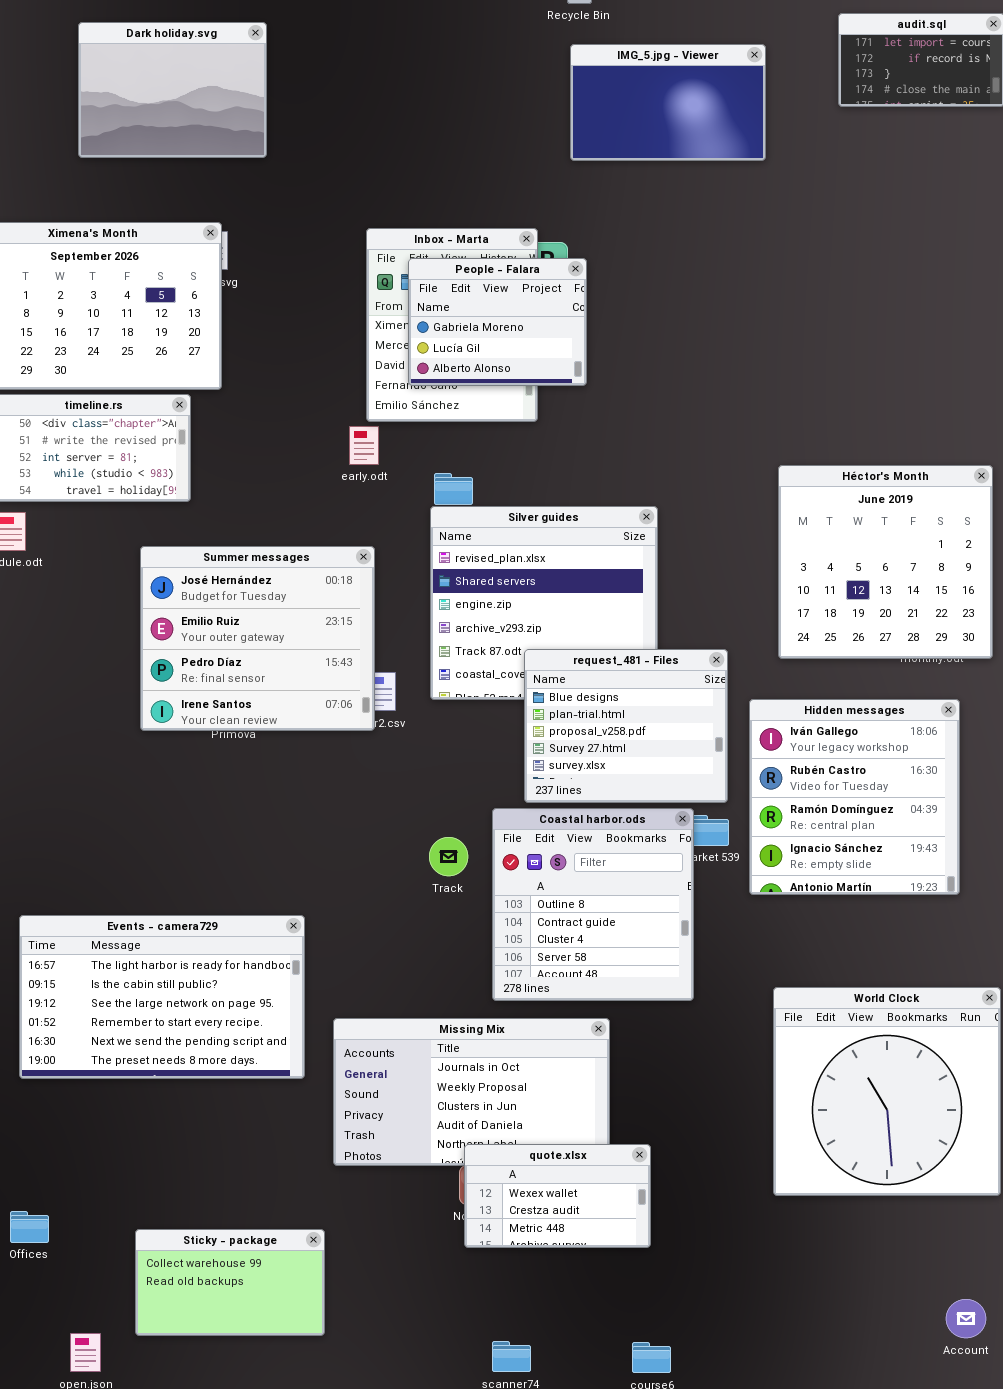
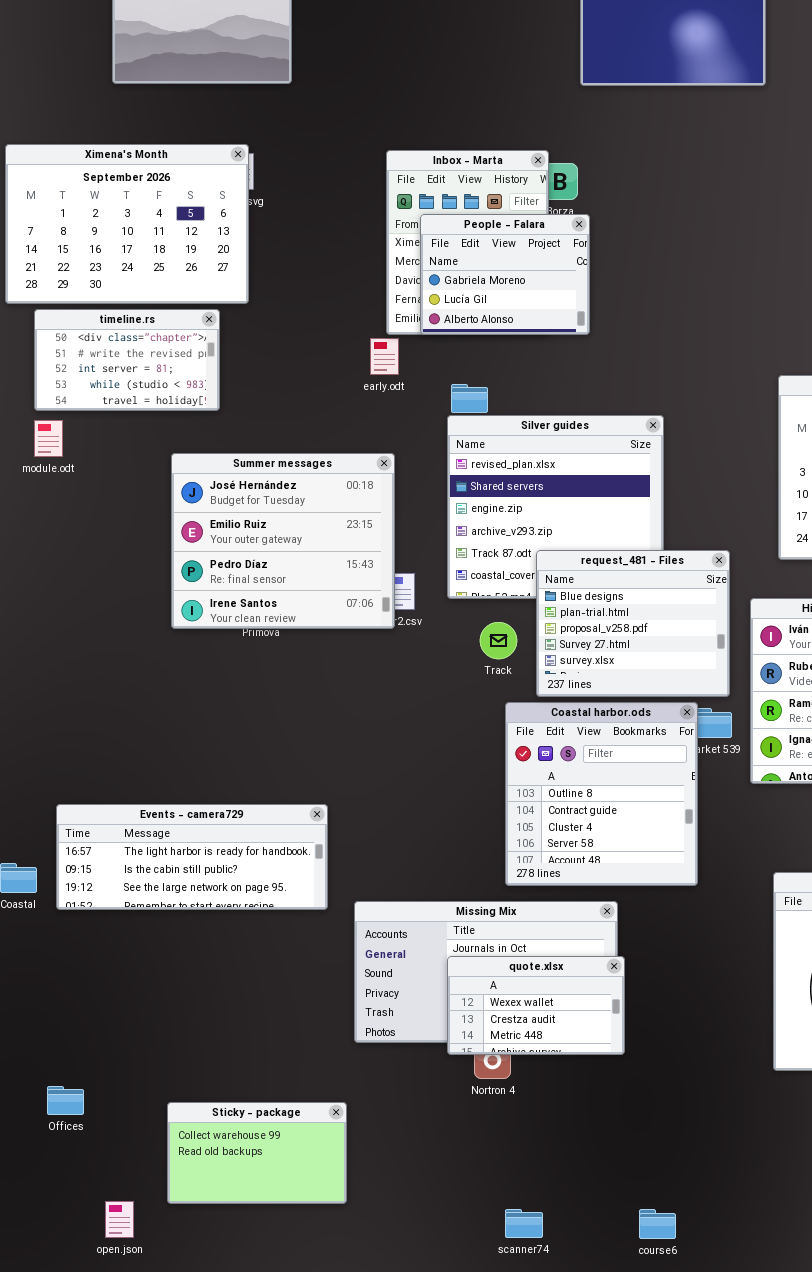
People - Falara: [408,258,587,386] -> [420,214,590,335], moved
Track: [429,837,468,876] -> [480,622,517,659], moved
Events - camera729: [19,915,305,1079] -> [56,804,328,910], resized
quote.xlsx: [464,1144,651,1248] -> [447,956,625,1055], moved

